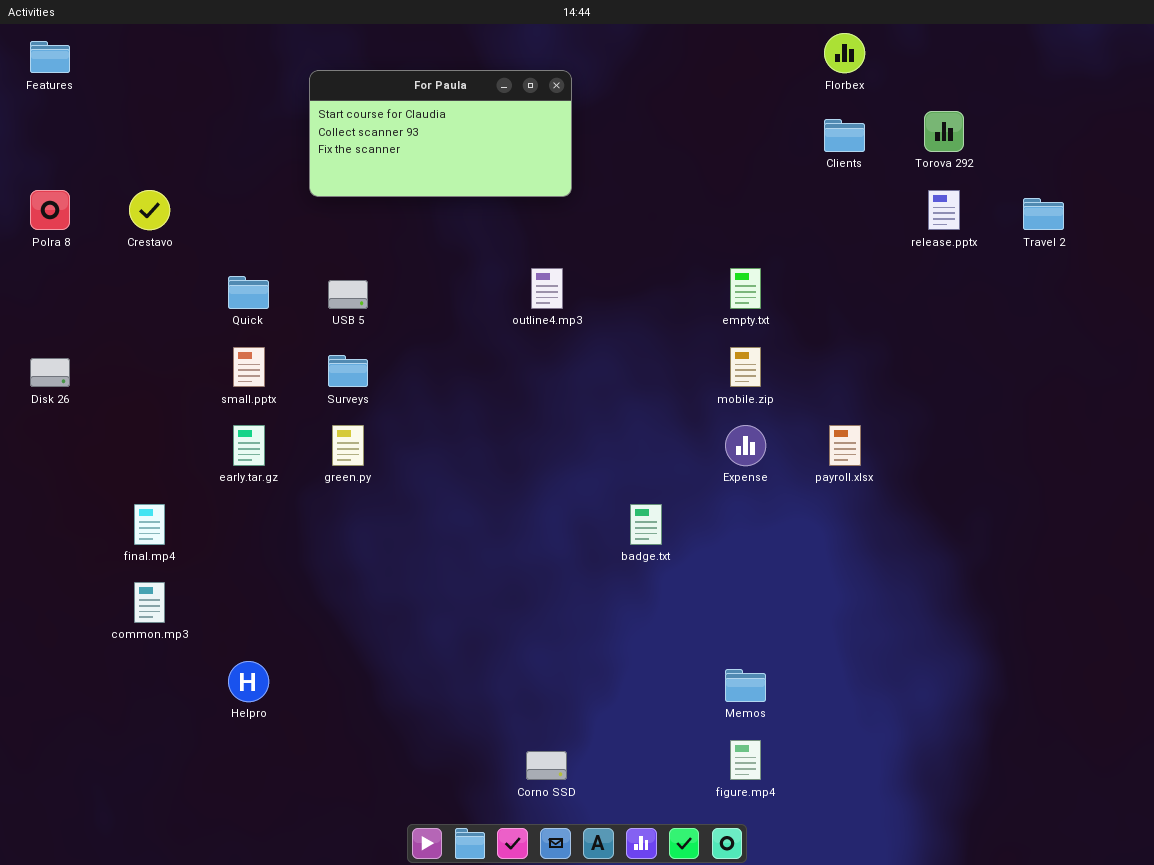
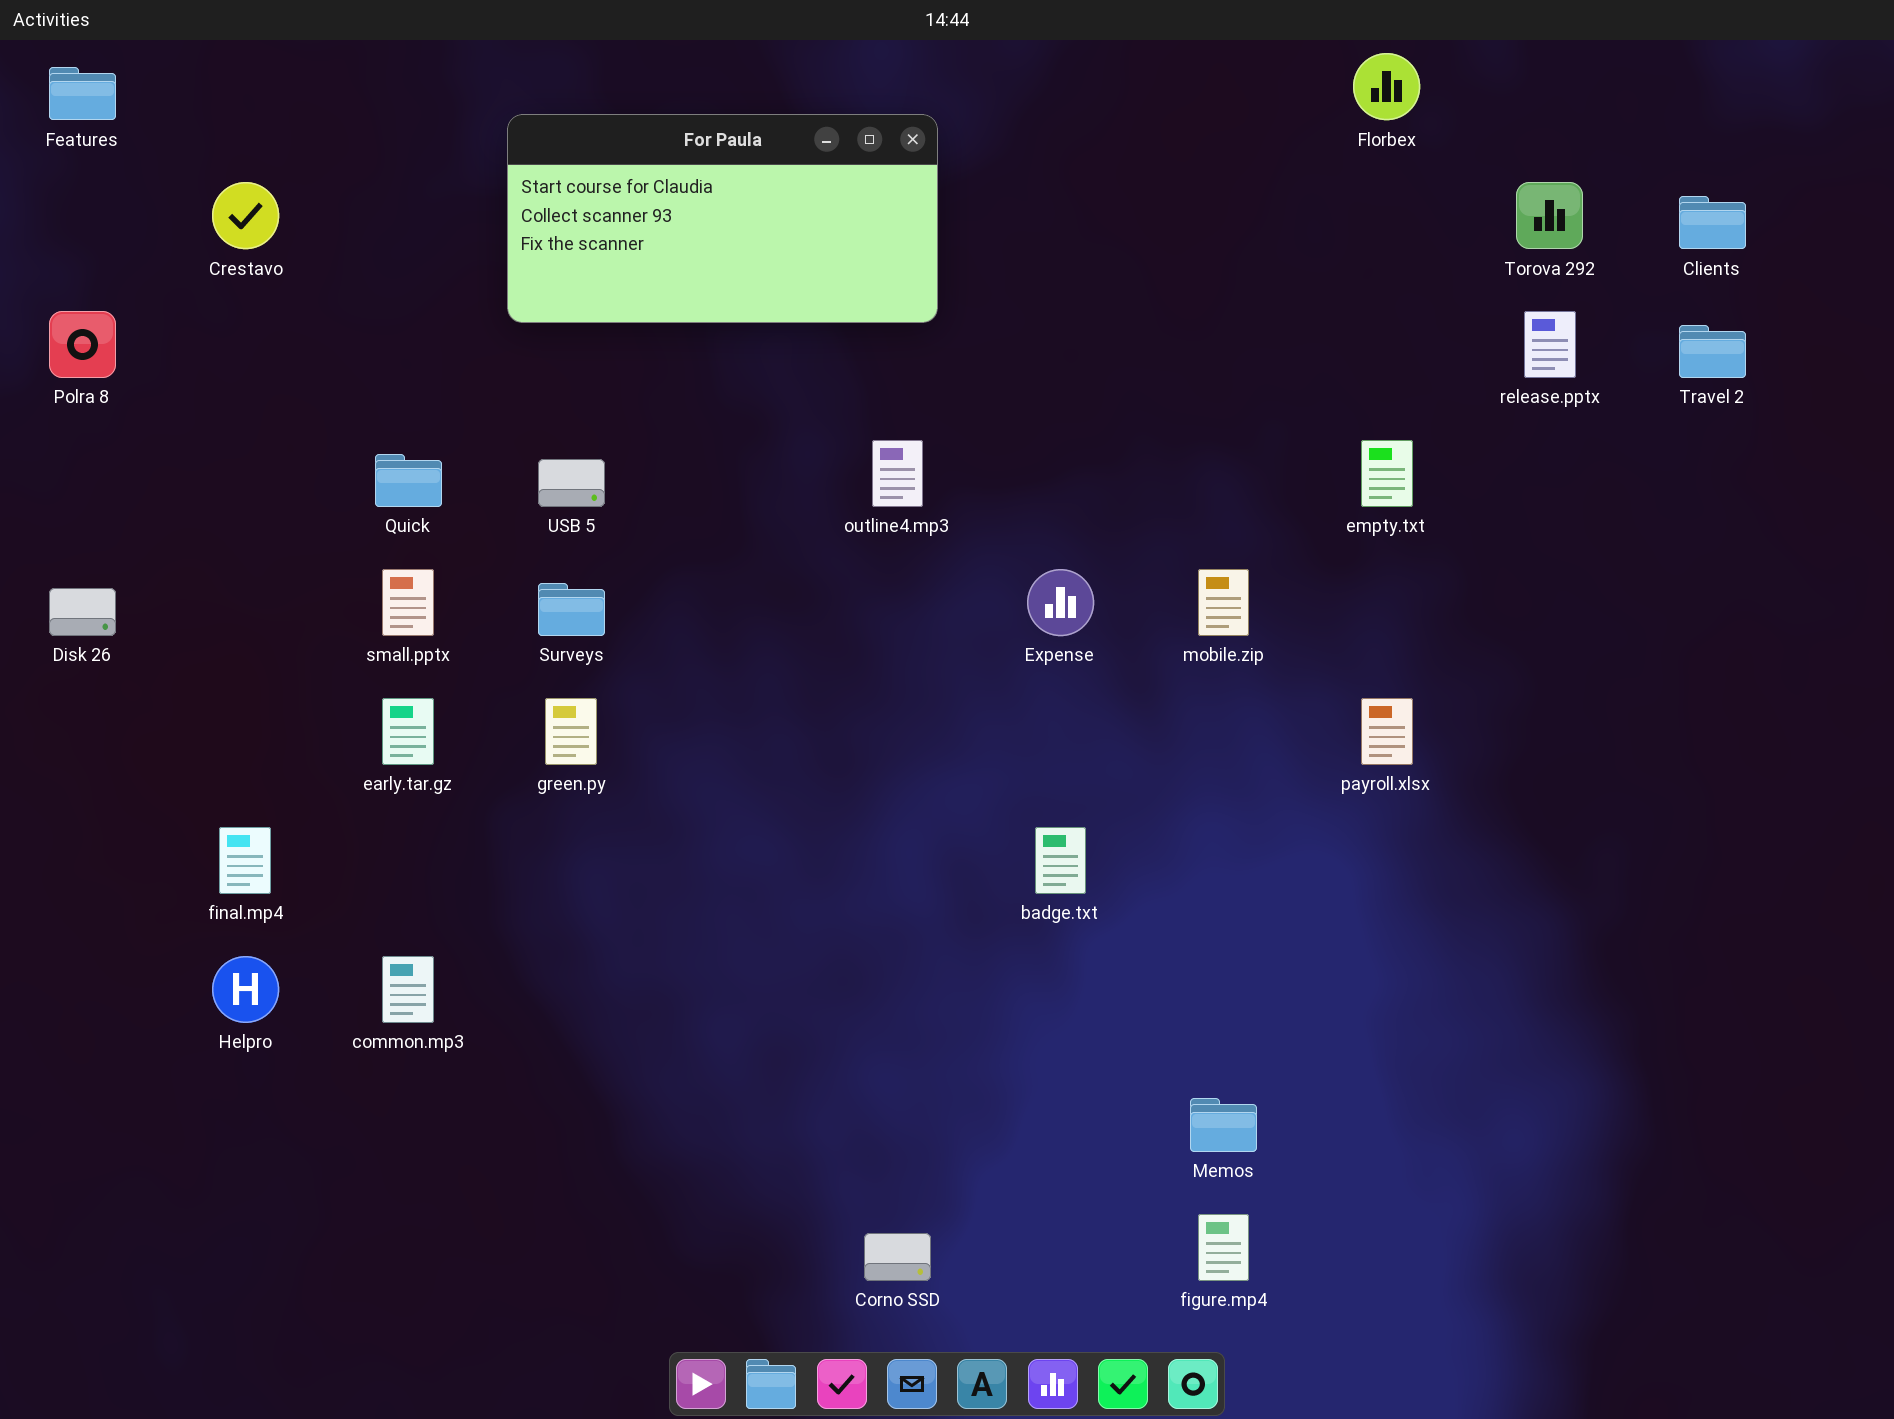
Clients: [824,119,865,152] -> [1679,196,1746,249], moved
Crestavo: [129,190,170,230] -> [212,182,279,249], moved
empty.txt: [730,268,761,309] -> [1361,440,1413,507], moved
Expense: [725,425,766,466] -> [1027,569,1094,636], moved
common.mp3: [134,582,165,623] -> [382,956,434,1023], moved
Helpro: [228,661,269,702] -> [212,956,279,1023], moved

